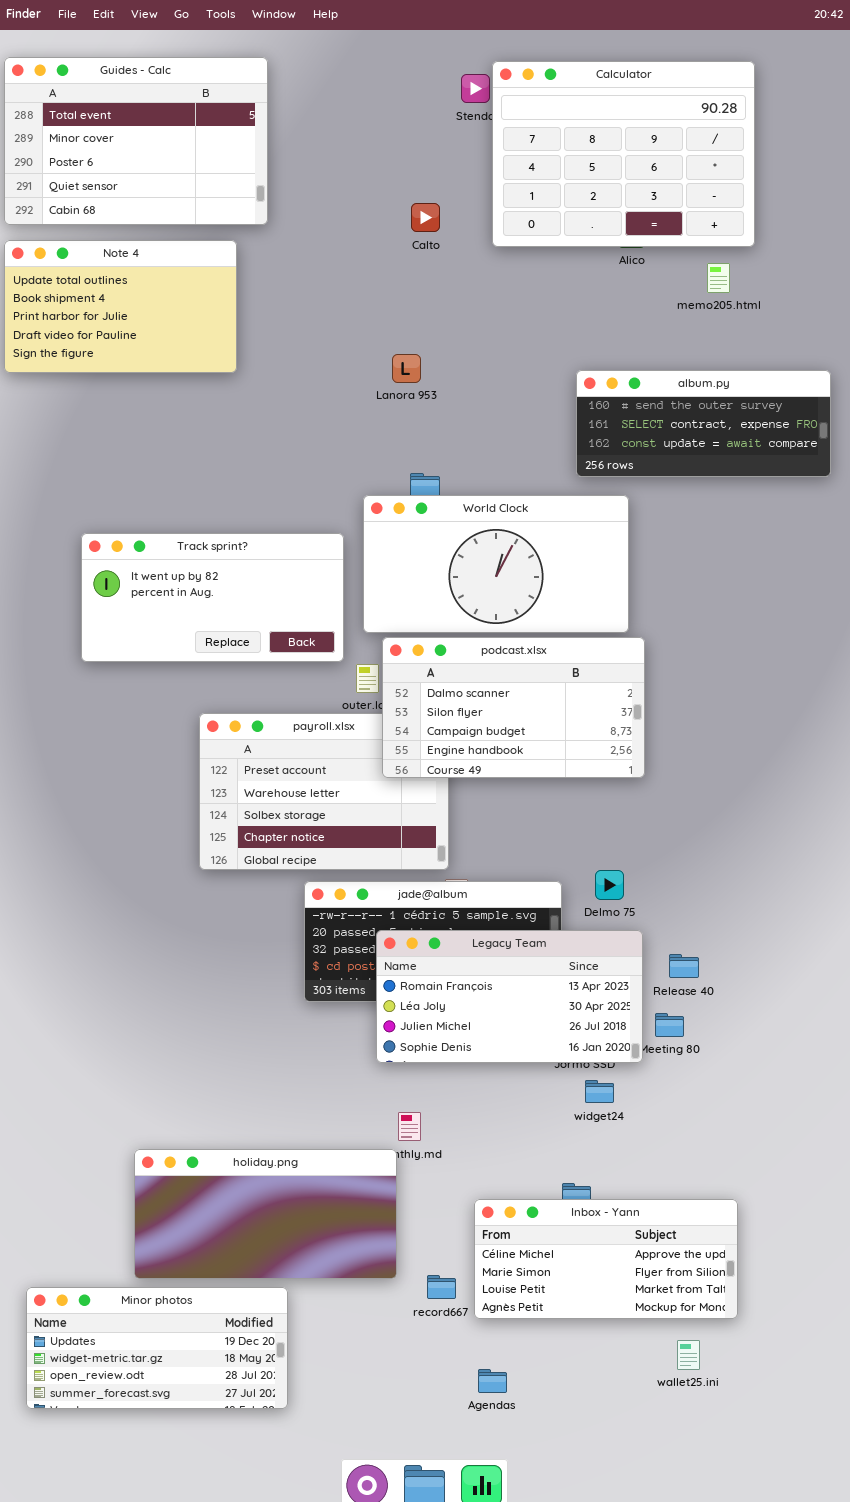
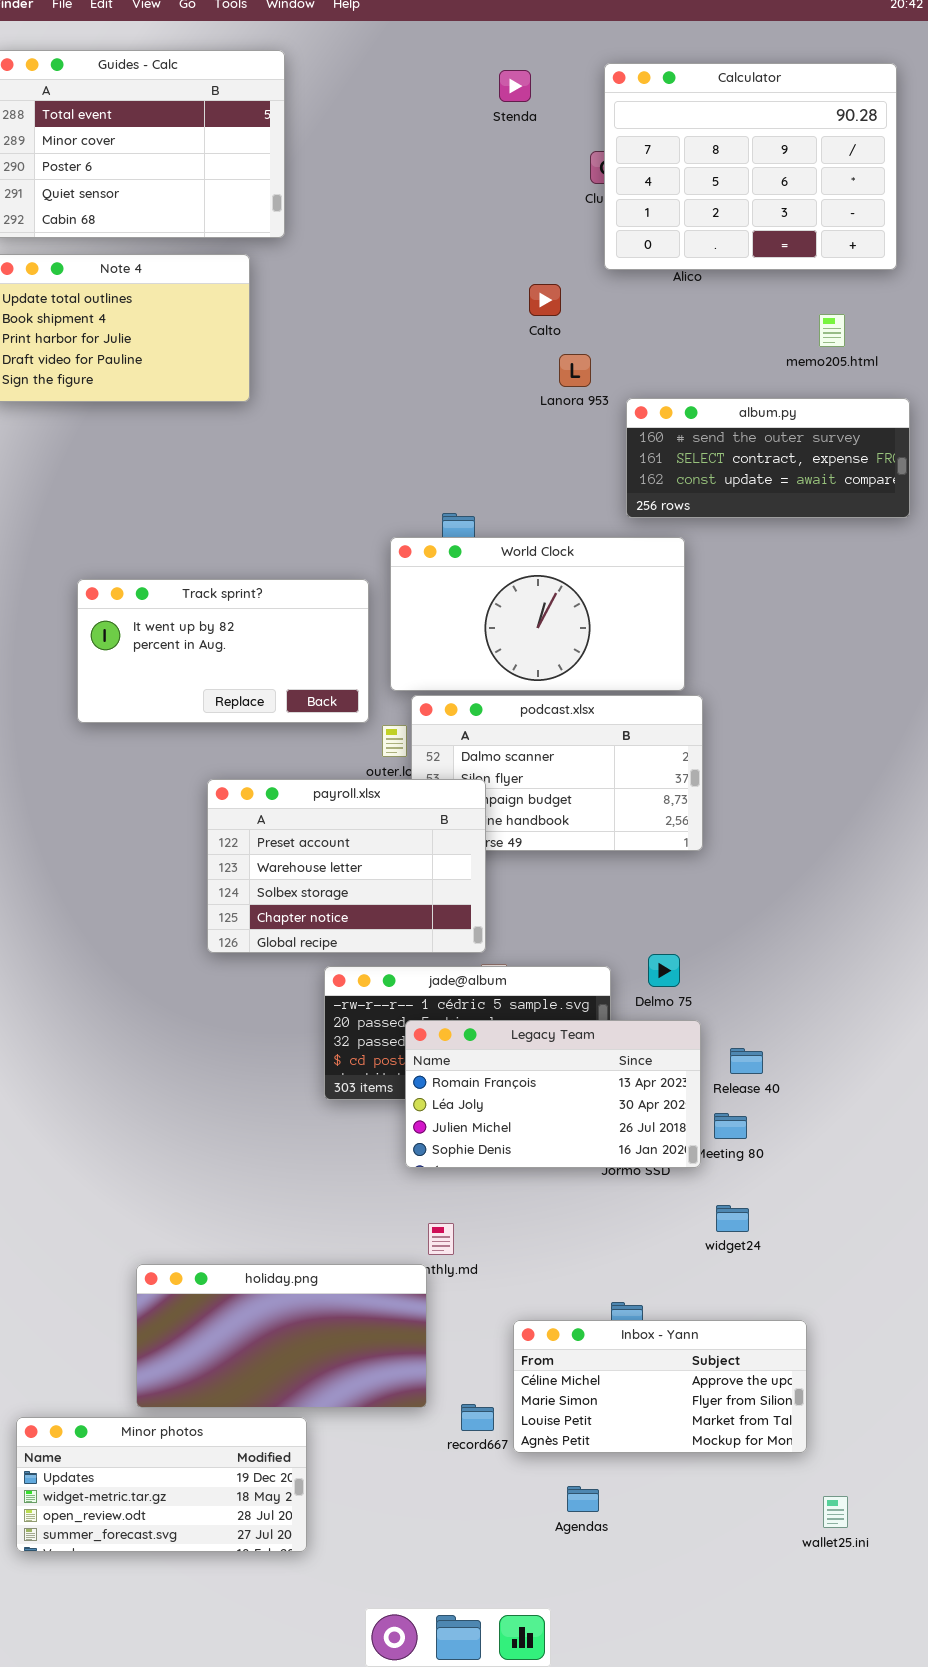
Calculator: [492,61,755,247] -> [604,63,897,270], moved
Calto: [411,203,440,232] -> [529,284,561,316], moved
memo205.html: [707,263,730,293] -> [819,314,845,347], moved
Lanora 953: [392,354,421,383] -> [559,354,591,387], moved
payroll.xlsx: [199,713,449,870] -> [207,779,486,953], raised
widget24: [585,1080,614,1103] -> [716,1205,749,1232], moved
wallet25.ini: [677,1340,700,1370] -> [823,1496,848,1528], moved
Agendas: [478,1369,507,1393] -> [567,1486,599,1512], moved

